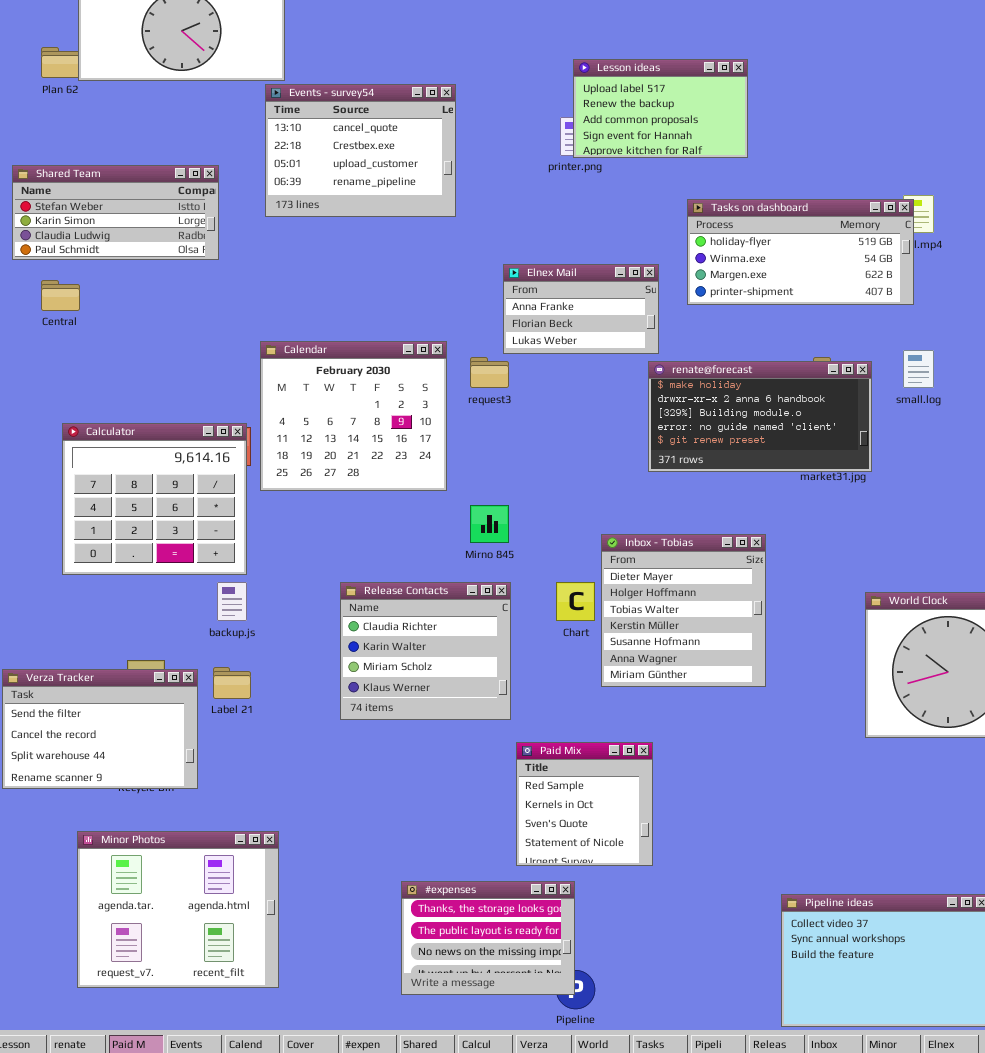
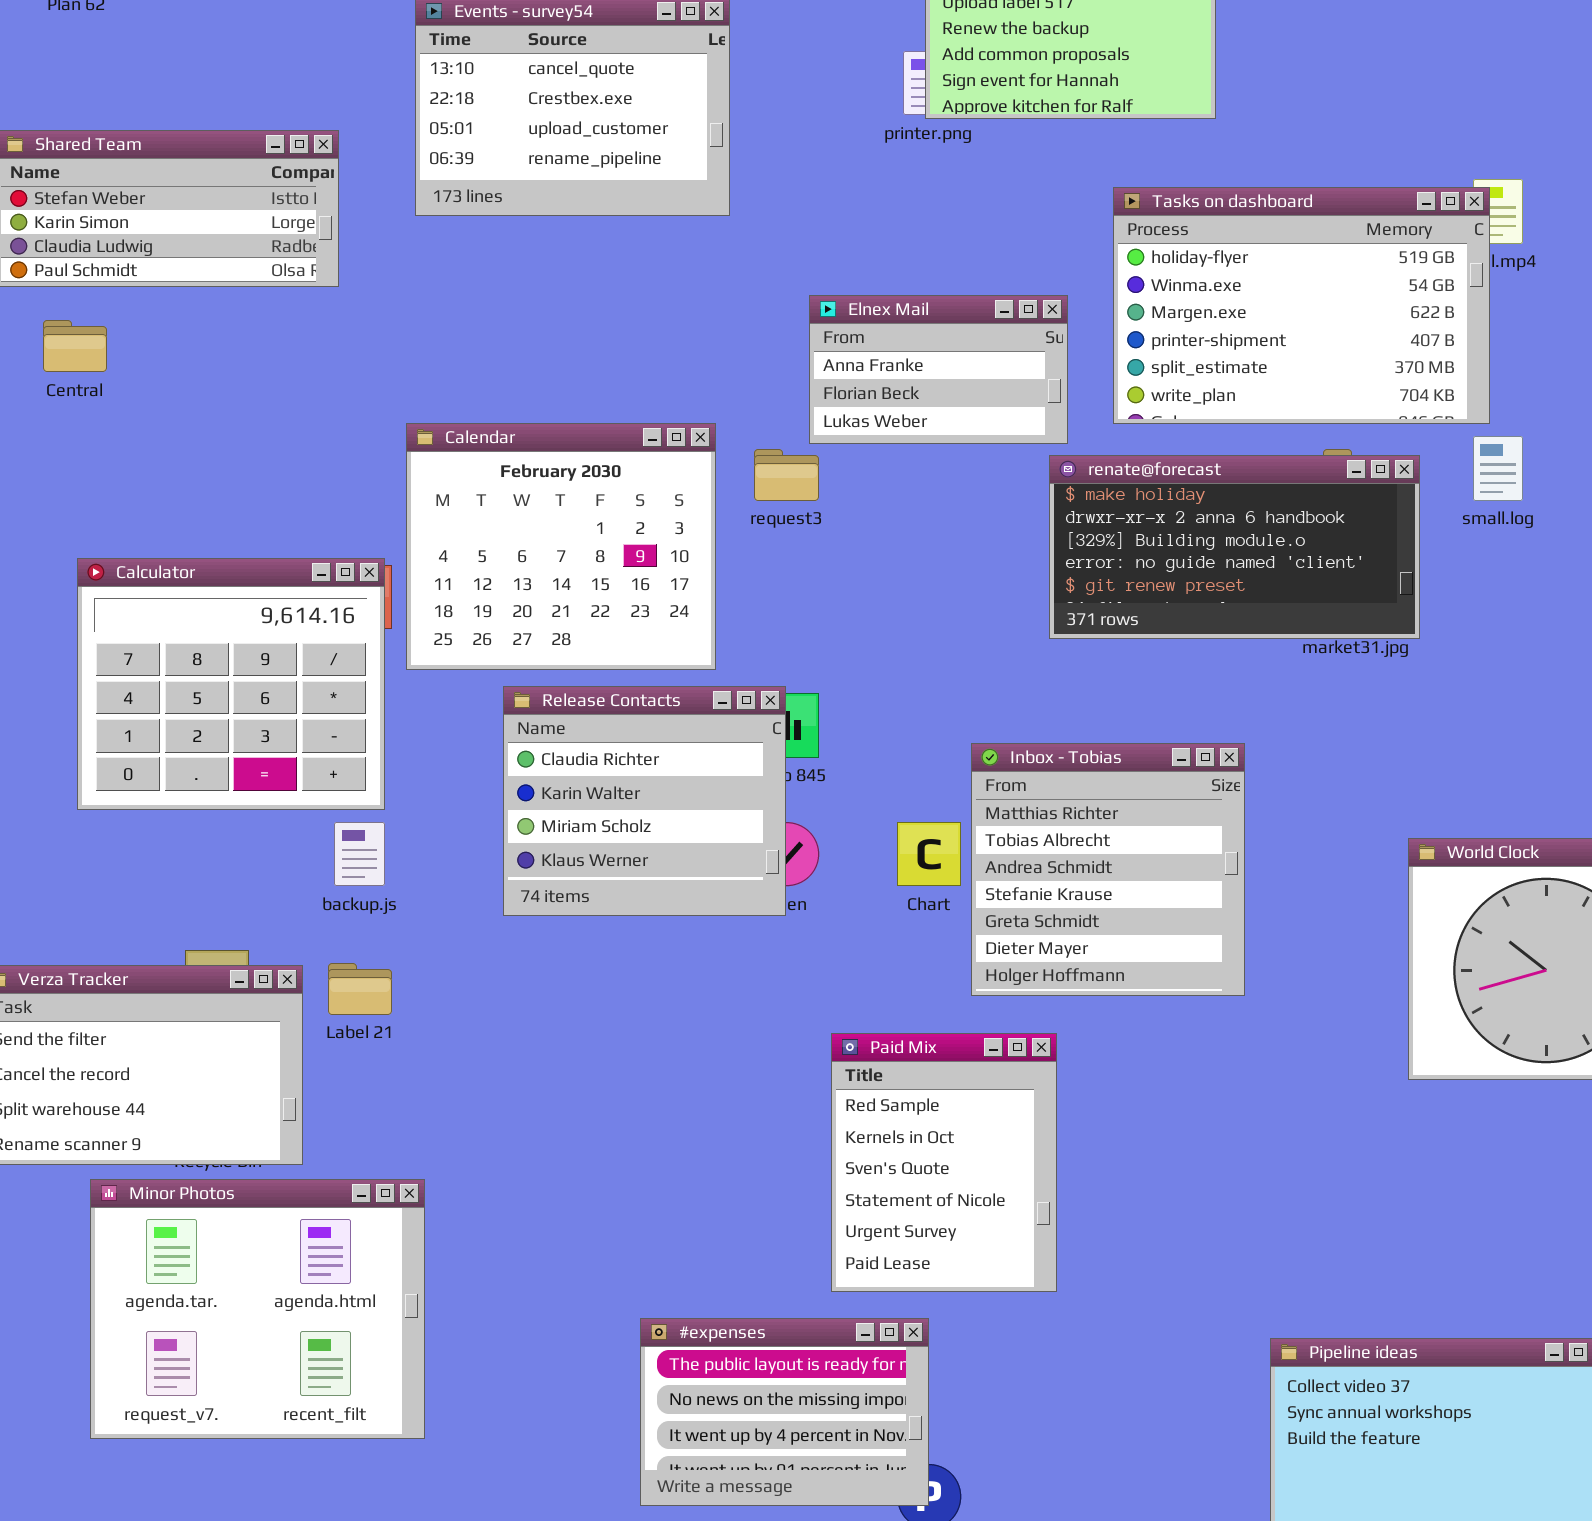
Tasks on dashboard: [687,199,914,305] -> [1113,187,1490,424], resized
Inbox - Tobias: [601,534,766,687] -> [971,743,1245,996], scrolled up 5 rows
Release Contacts: [340,582,511,720] -> [503,686,786,916], moved
Paid Mix: [516,742,653,866] -> [831,1033,1057,1292], resized
Minor Photos: [77,831,279,988] -> [90,1179,425,1439], moved
#expenses: [401,881,575,995] -> [640,1318,929,1506], scrolled down 1 row

